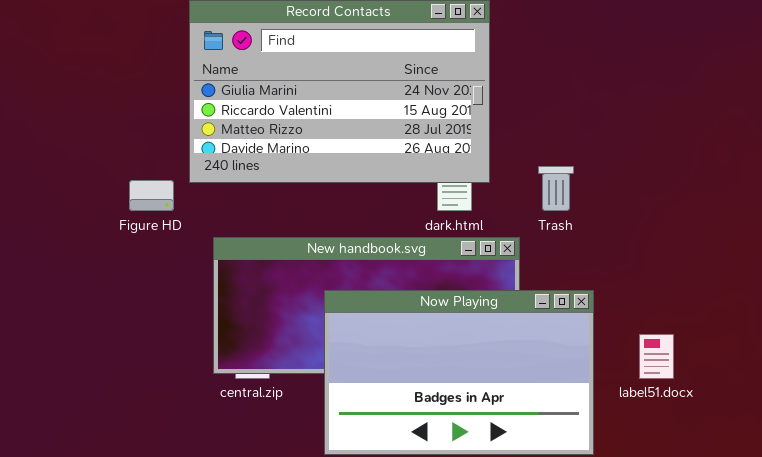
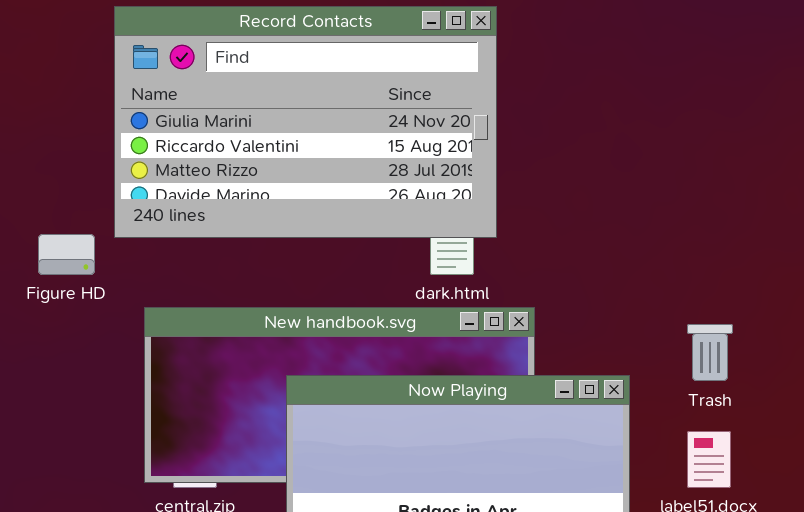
Trash: [538,166,574,211] -> [687,324,733,381], moved

